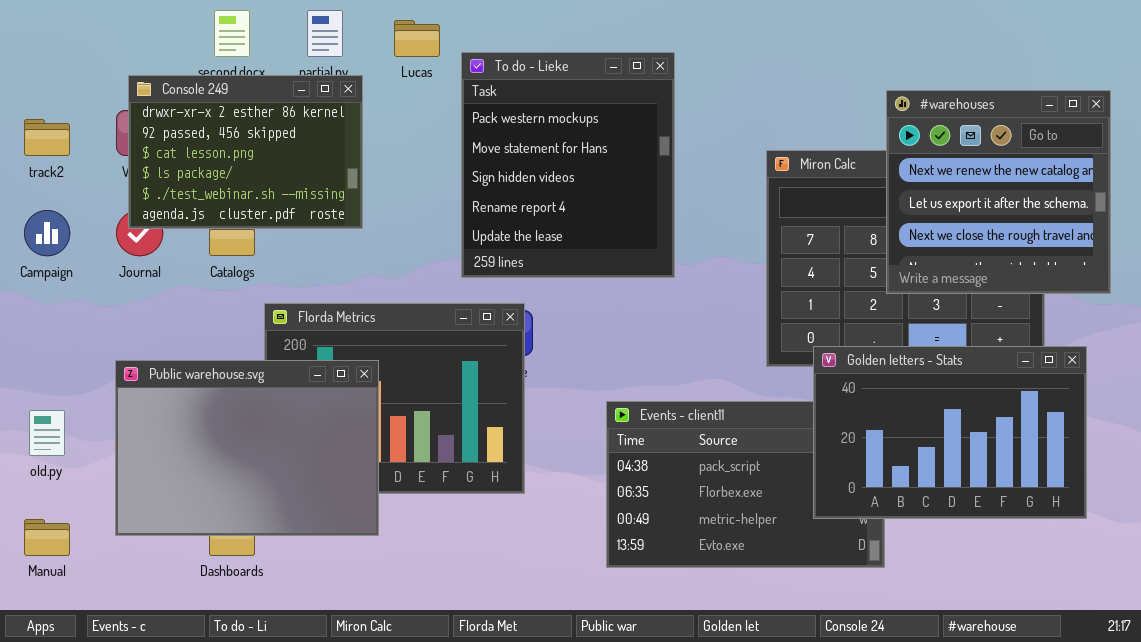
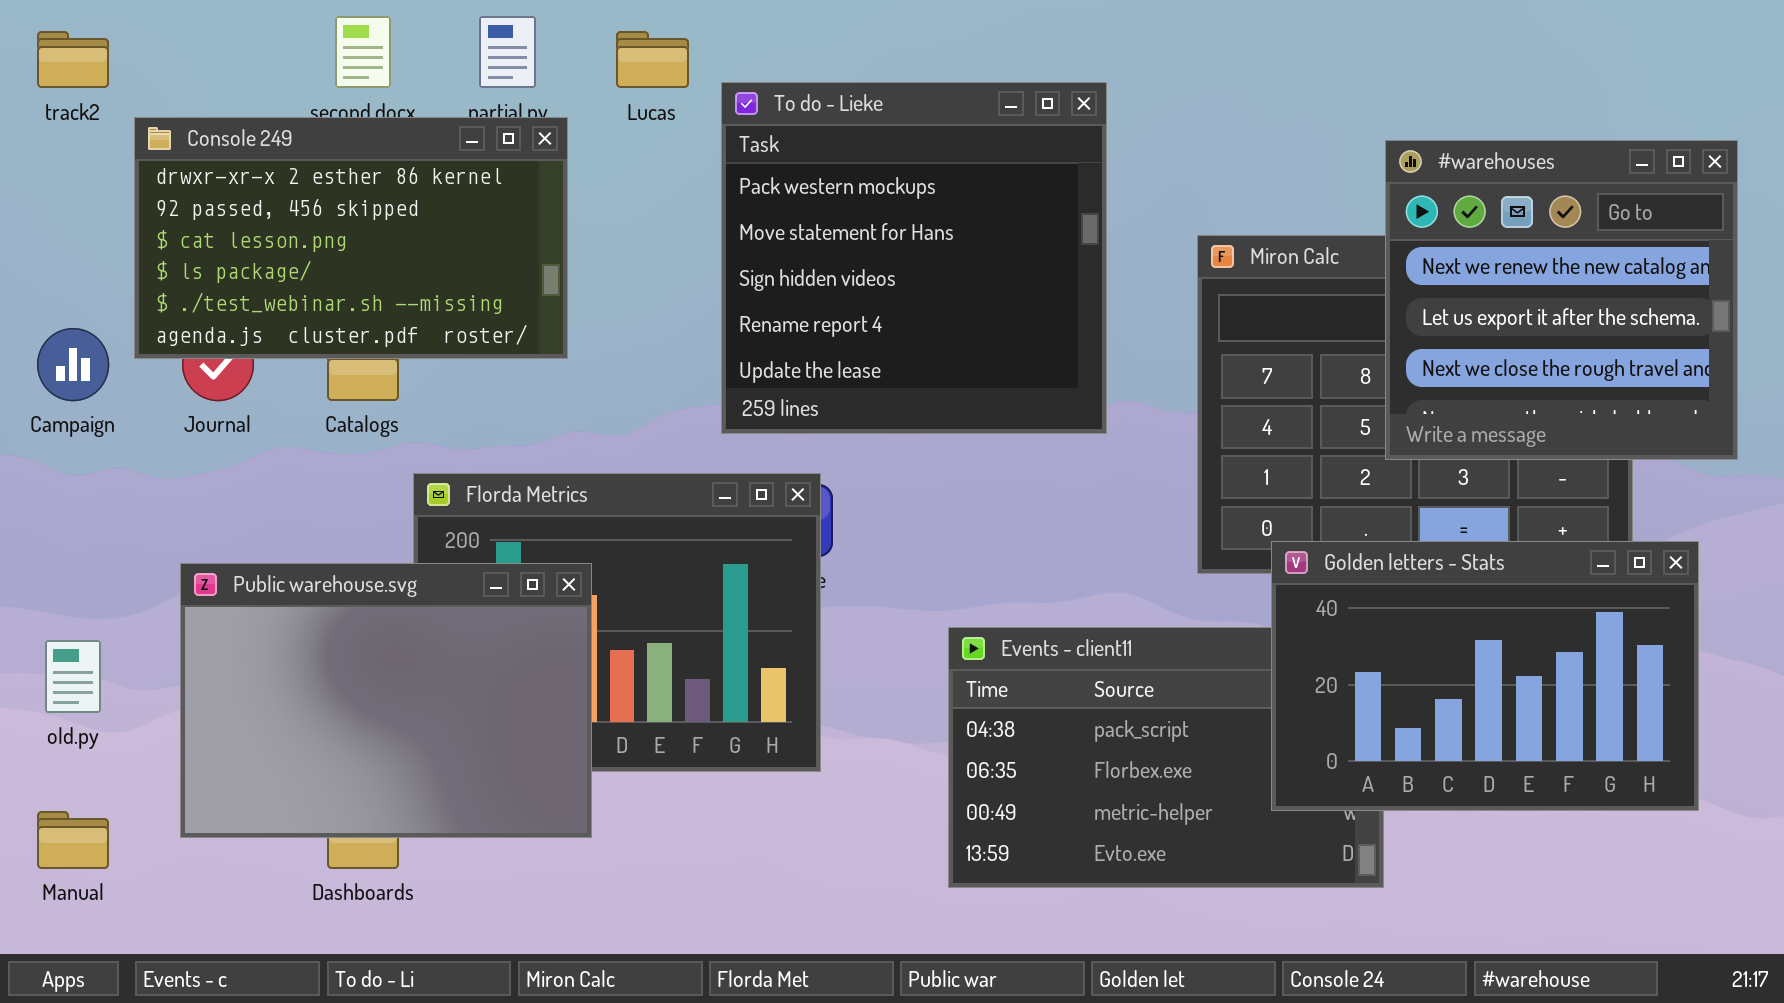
To do - Lieke: [461,52,675,278] -> [721,82,1107,434], resized
Console 249: [128,75,363,229] -> [134,117,568,359], resized
track2: [24,119,70,156] -> [37,31,109,88], moved

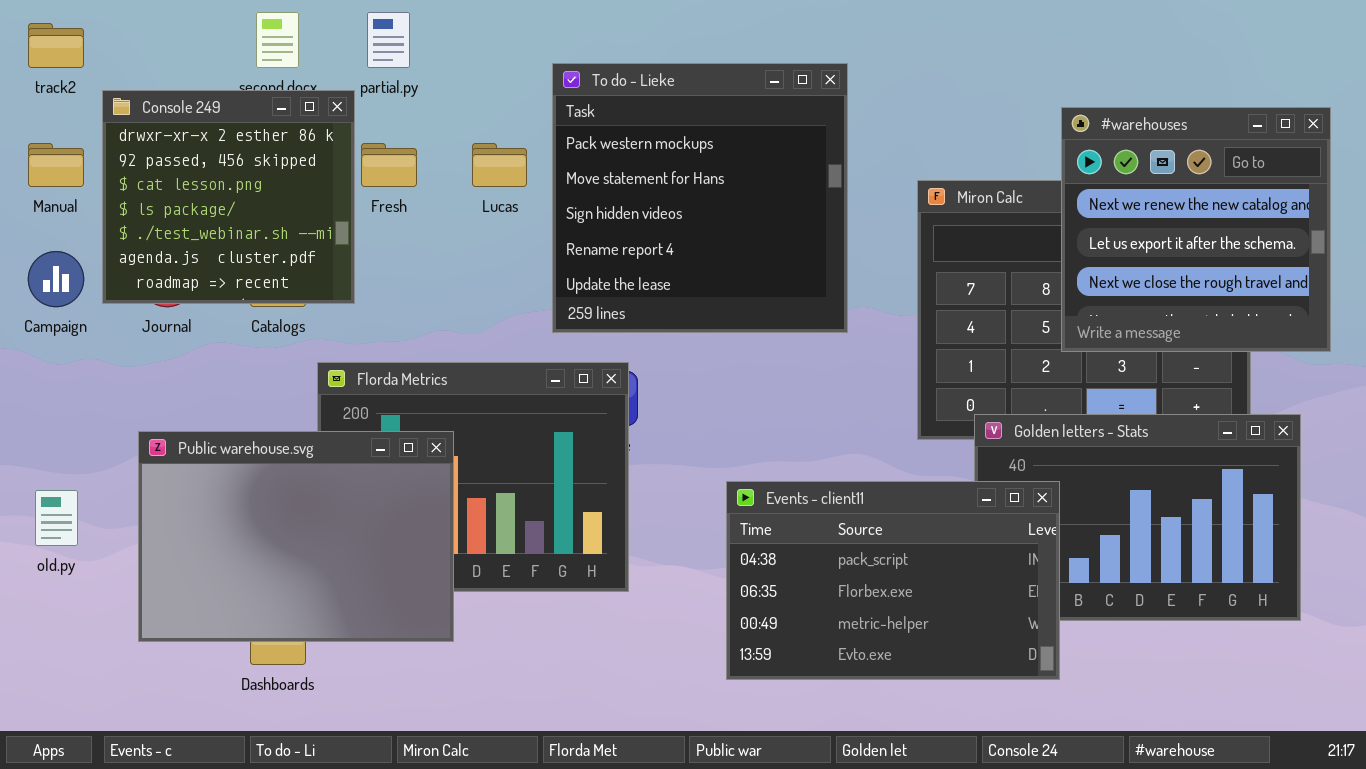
Lucas: [616,31,689,88] -> [472,143,527,187], moved
Console 249: [134,117,568,359] -> [102,90,355,304], resized
Events - client11: [948,627,1384,888] -> [726,481,1060,680], raised
Manual: [37,811,109,869] -> [28,143,84,187], moved

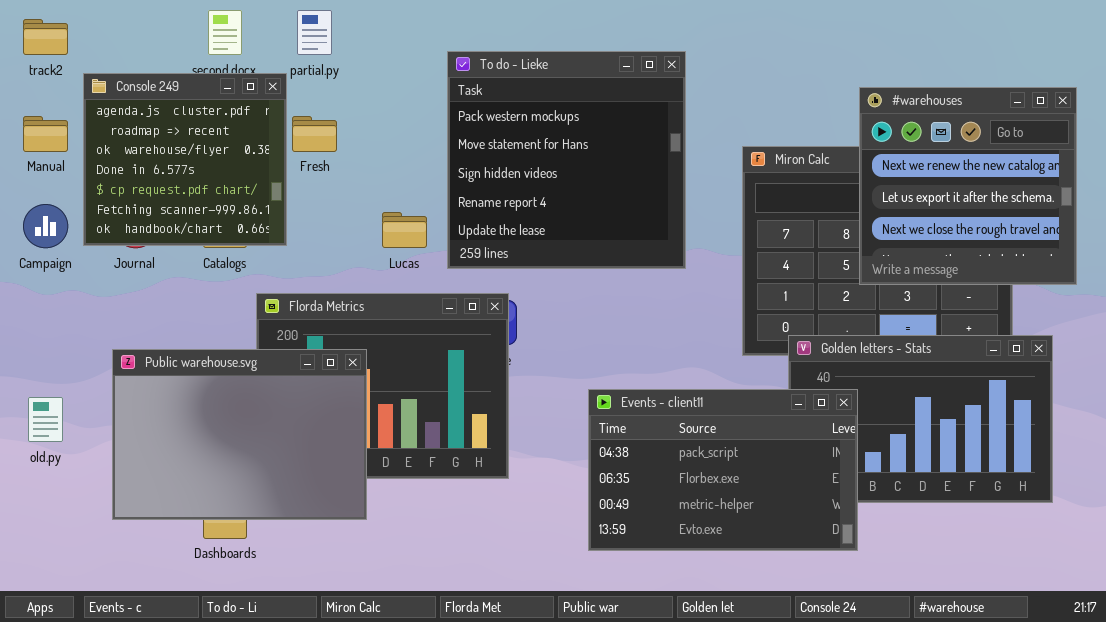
Console 249: [102,90,355,304] -> [83,73,287,246], scrolled down 5 rows
Lucas: [472,143,527,187] -> [382,212,427,248], moved

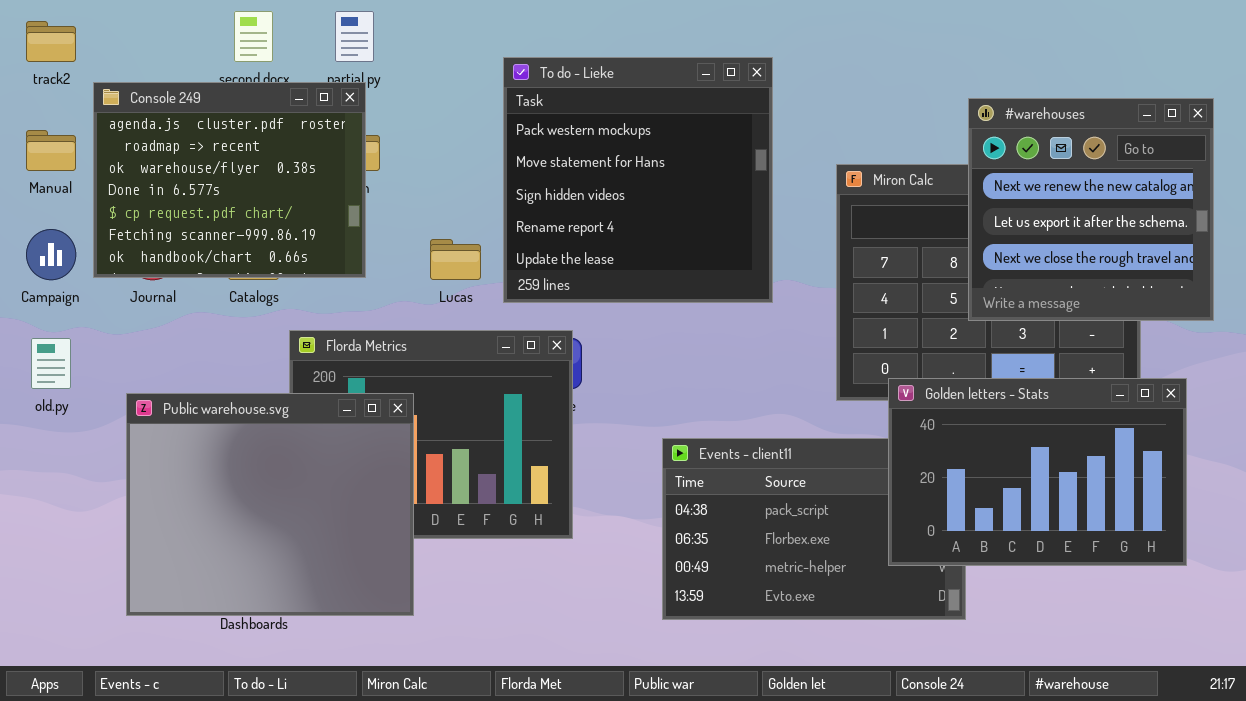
Console 249: [83,73,287,246] -> [93,82,366,278], resized
Golden letters - Stats: [788,335,1053,503] -> [888,378,1187,566], raised
Public warehouse.svg: [112,349,367,520] -> [126,393,414,616], resized
old.py: [28,397,63,442] -> [31,338,71,389], moved

